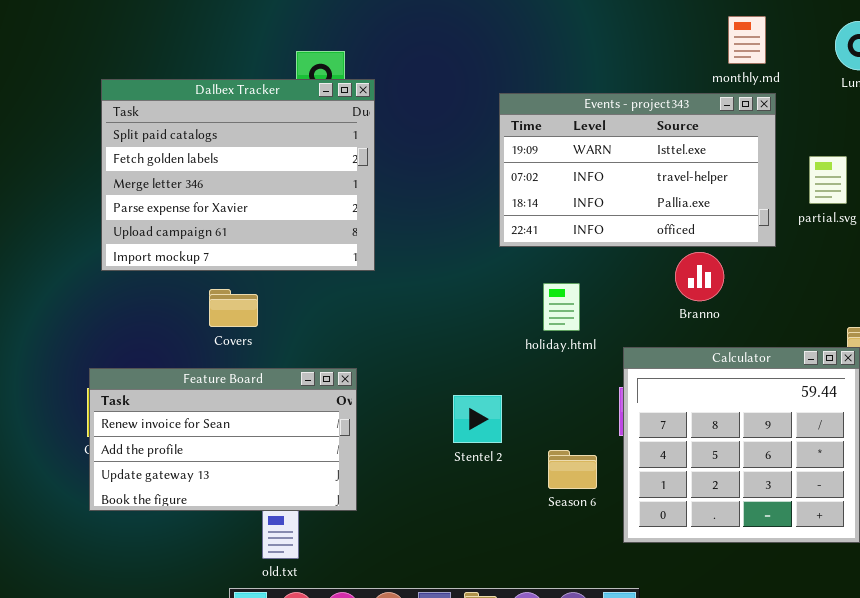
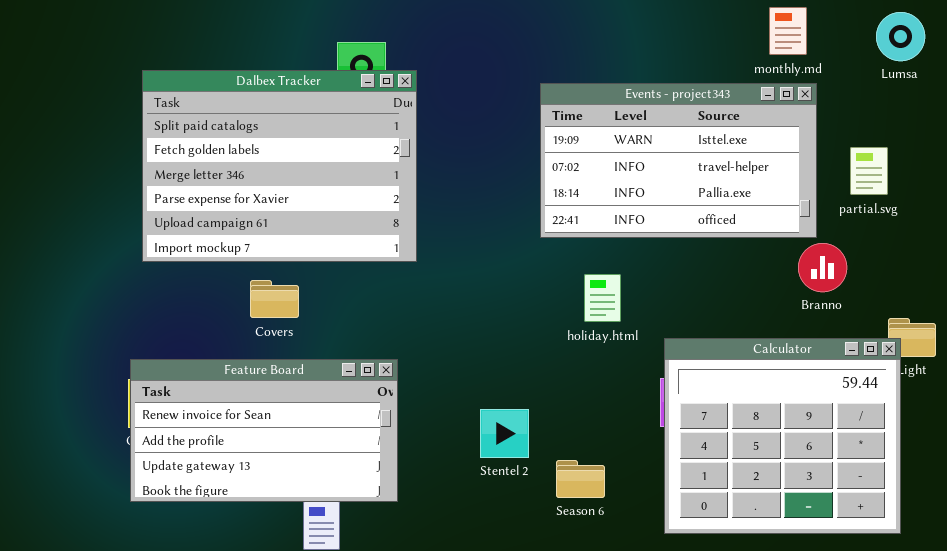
Branno: [675,252,724,301] -> [798,243,847,292], moved
Stentel 2: [453,395,502,443] -> [480,409,529,458], moved
Season 6: [548,450,597,489] -> [556,460,605,498], moved

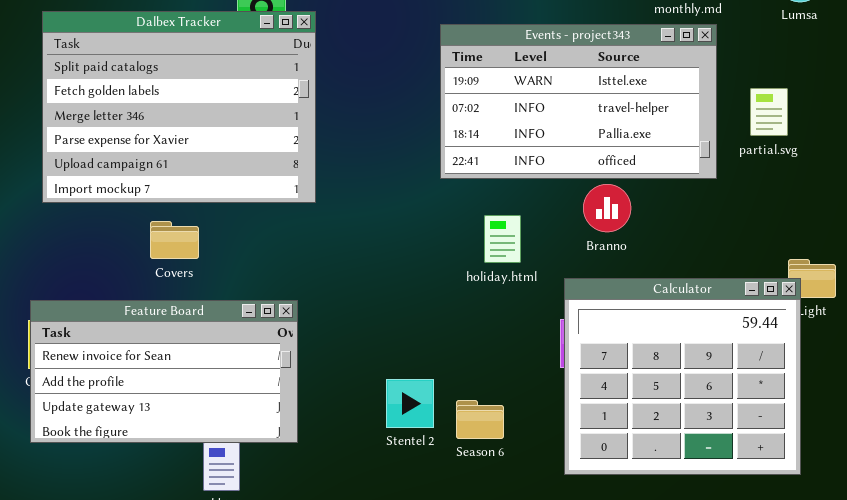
Branno: [798,243,847,292] -> [583,184,631,232], moved
Stentel 2: [480,409,529,458] -> [386,379,434,428], moved

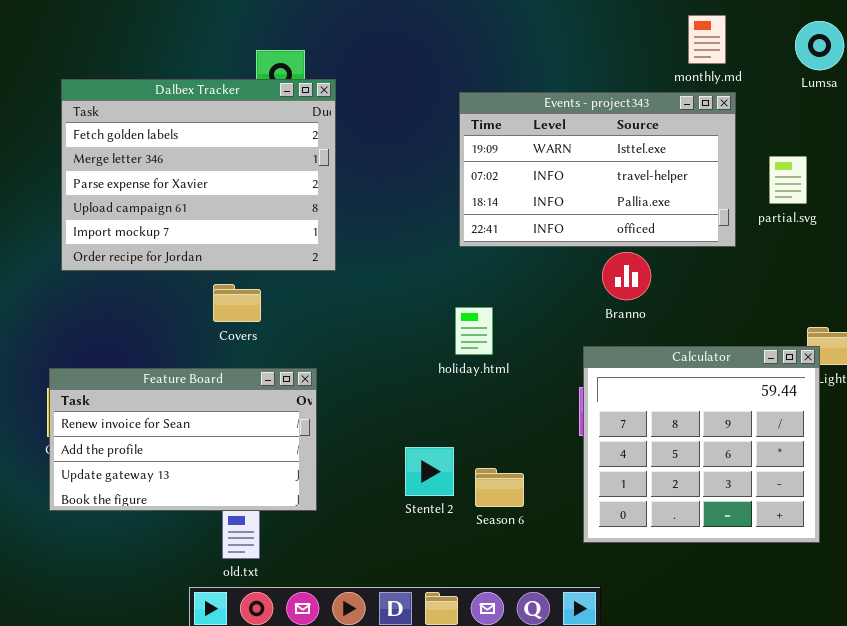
Dalbex Tracker: [42,11,316,203] -> [61,79,336,271], scrolled down 1 row
holiday.html: [484,215,521,263] -> [455,307,493,355], moved
Covers: [150,221,199,259] -> [213,284,261,322], moved

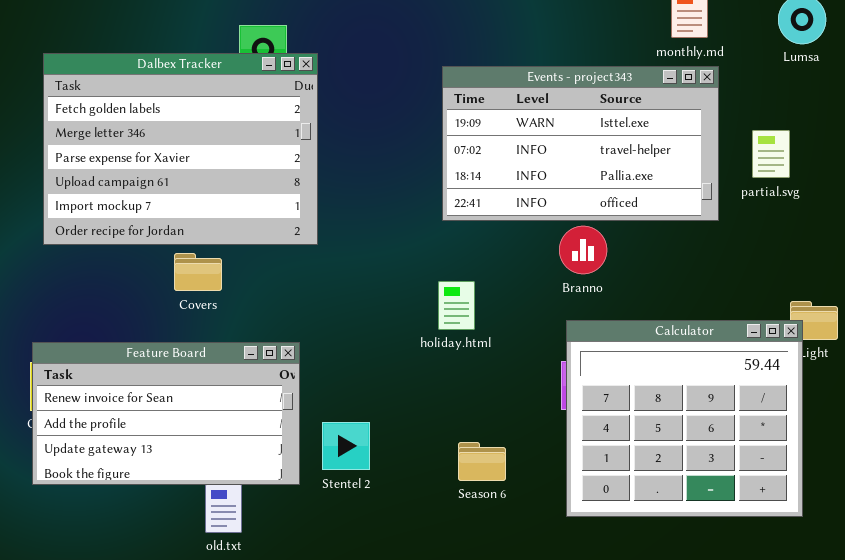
Branno: [602,252,651,300] -> [559,226,607,274], moved
Covers: [213,284,261,322] -> [174,253,222,291], moved
Stentel 2: [405,447,454,496] -> [322,422,370,470], moved

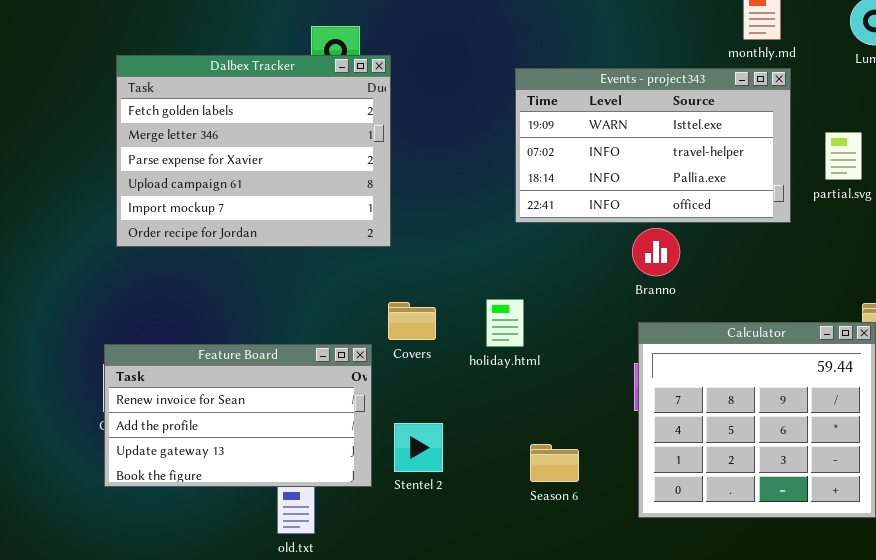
Covers: [174,253,222,291] -> [388,302,436,340], moved
holiday.html: [438,281,475,330] -> [486,299,524,347], moved

